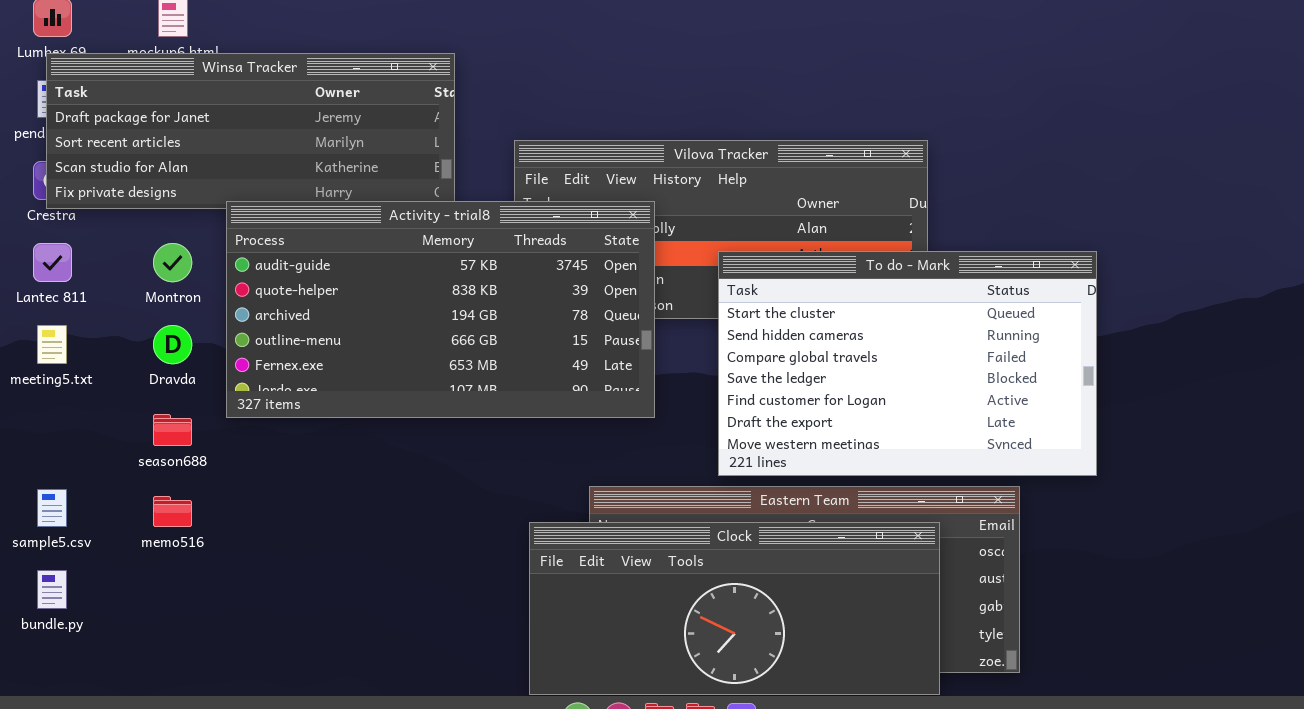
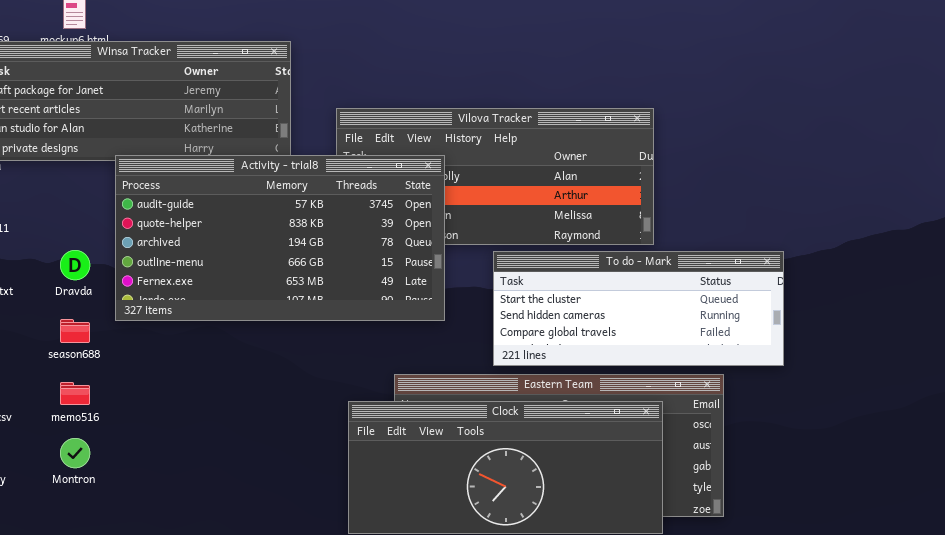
Montron: [153,243,192,282] -> [60,438,90,468], moved
To do - Mark: [718,251,1097,476] -> [493,251,784,366], resized

